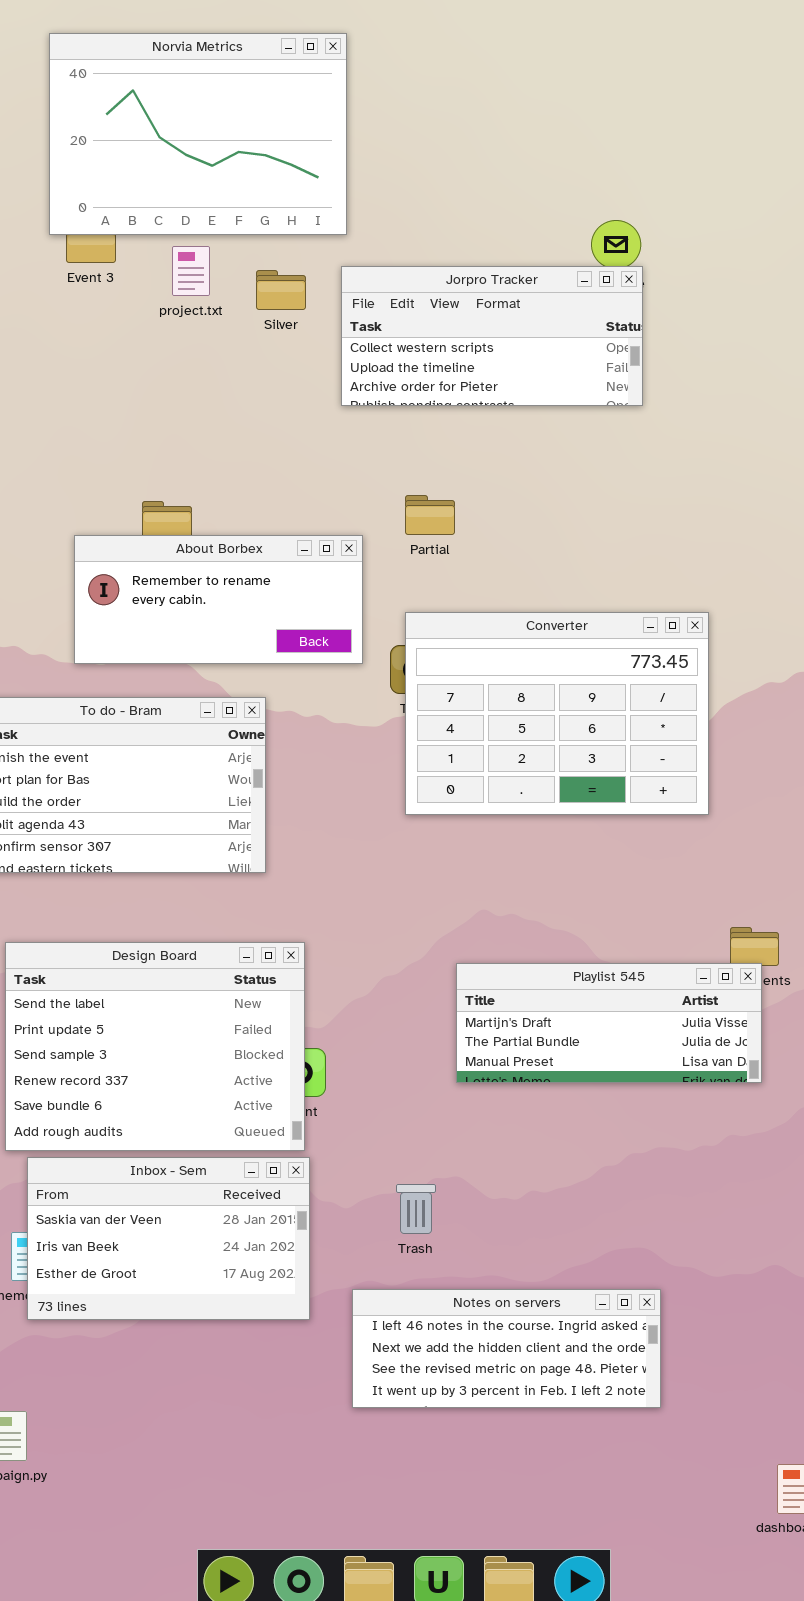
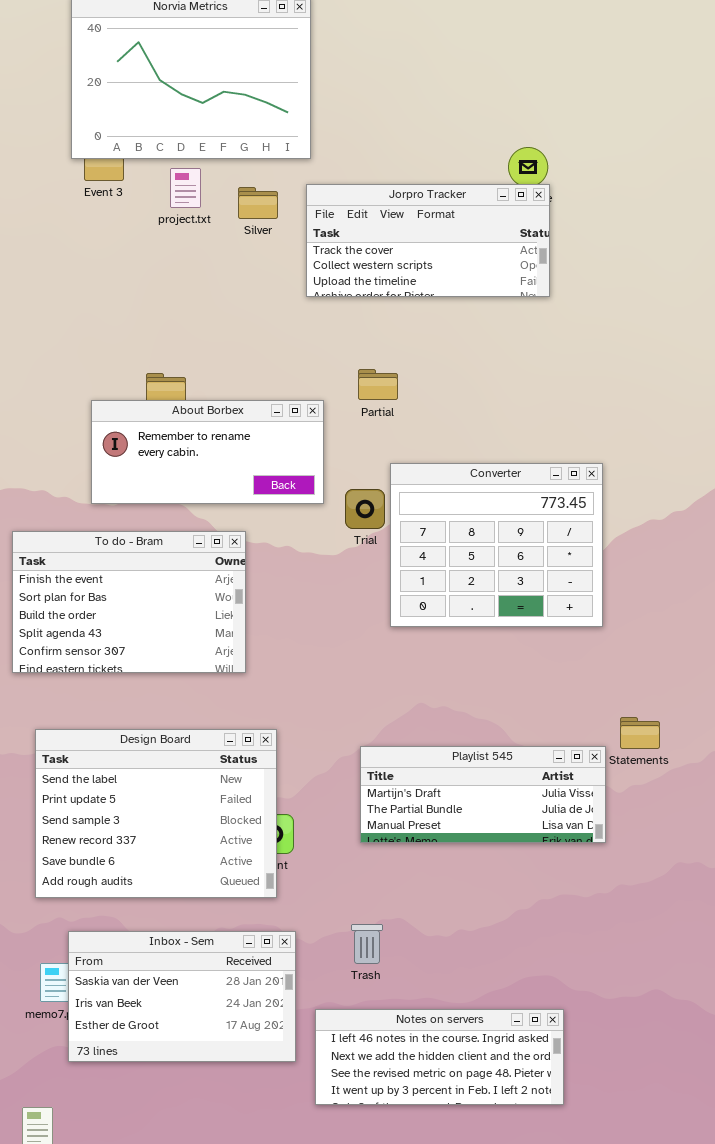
Jorpro Tracker: [341,266,643,406] -> [306,184,550,297], scrolled up 1 row
Converter: [405,612,709,815] -> [390,463,603,627], resized
Playlist 545: [456,963,762,1083] -> [360,746,606,843], moved
Inbox - Sem: [27,1157,310,1320] -> [68,931,296,1062], moved

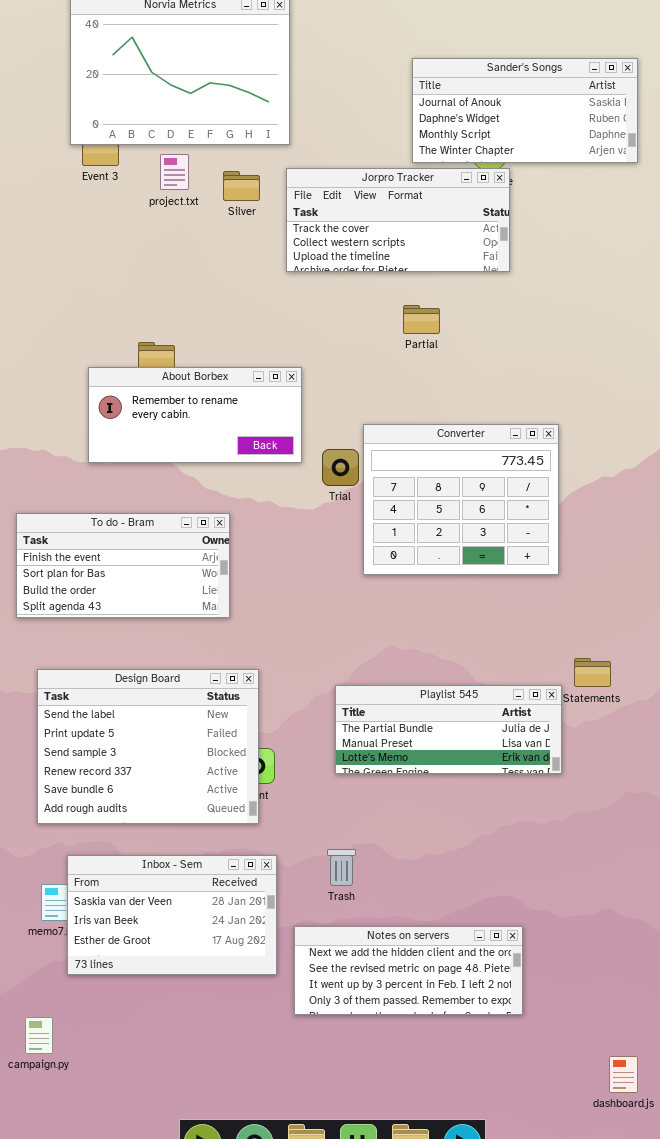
Sander's Songs: none -> [412,58,638,163], opened
Partial: [358,369,398,400] -> [403,305,440,334], moved
To do - Bram: [12,531,246,673] -> [16,513,230,618], resized
Playlist 545: [360,746,606,843] -> [335,685,562,774], scrolled down 1 row
Notes on servers: [315,1009,564,1105] -> [294,926,523,1015], scrolled down 1 row

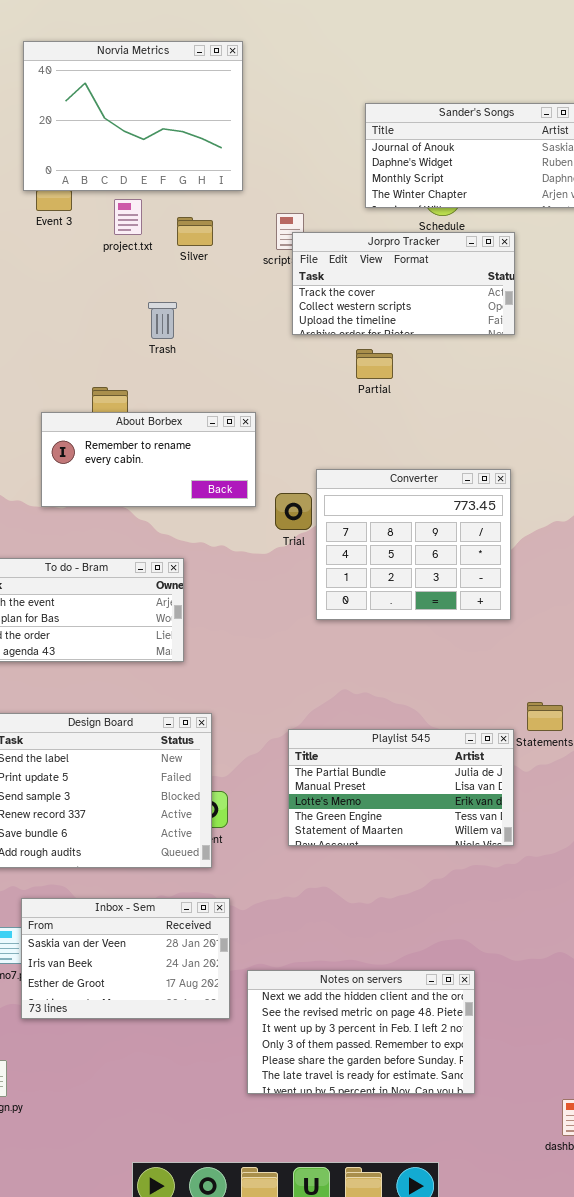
Jorpro Tracker: [286,168,510,272] -> [292,232,515,335], moved
Playlist 545: [335,685,562,774] -> [288,729,514,846], resized
Trash: [327,849,356,886] -> [148,302,177,339], moved
Notes on servers: [294,926,523,1015] -> [247,970,475,1094], resized

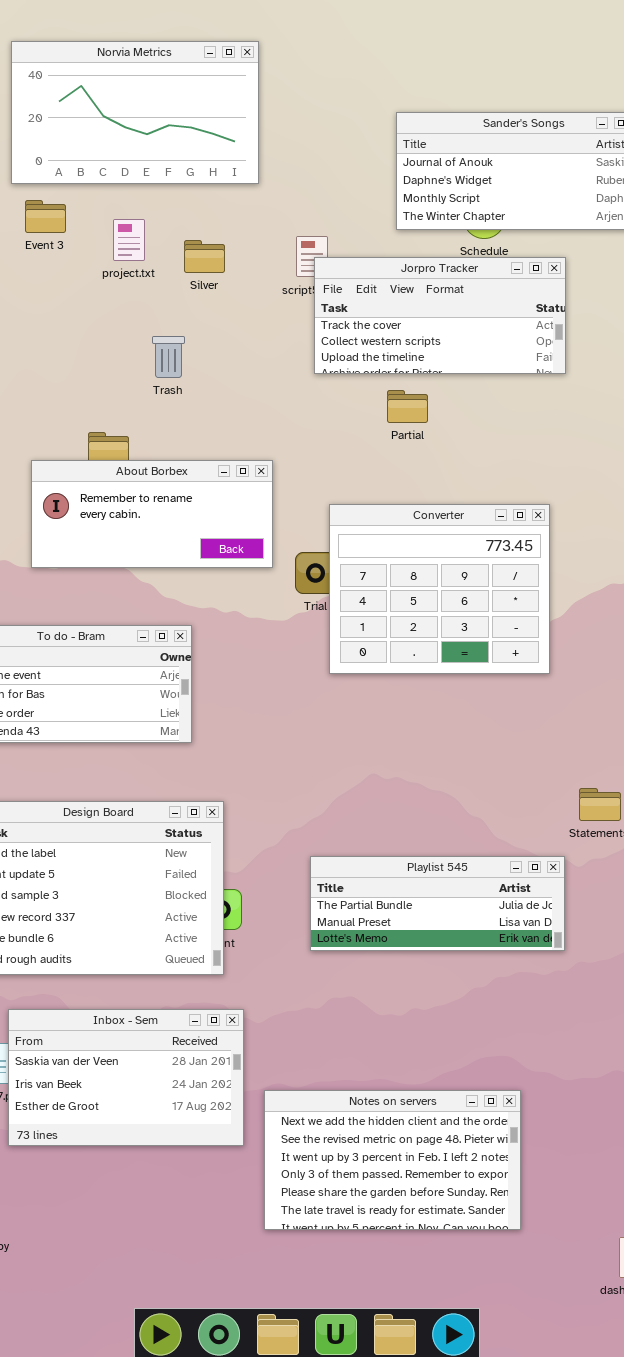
Norvia Metrics: [23,41,243,191] -> [11,41,259,184], resized
Converter: [316,469,511,620] -> [329,504,550,674], moved
Playlist 545: [288,729,514,846] -> [310,856,565,951], resized

